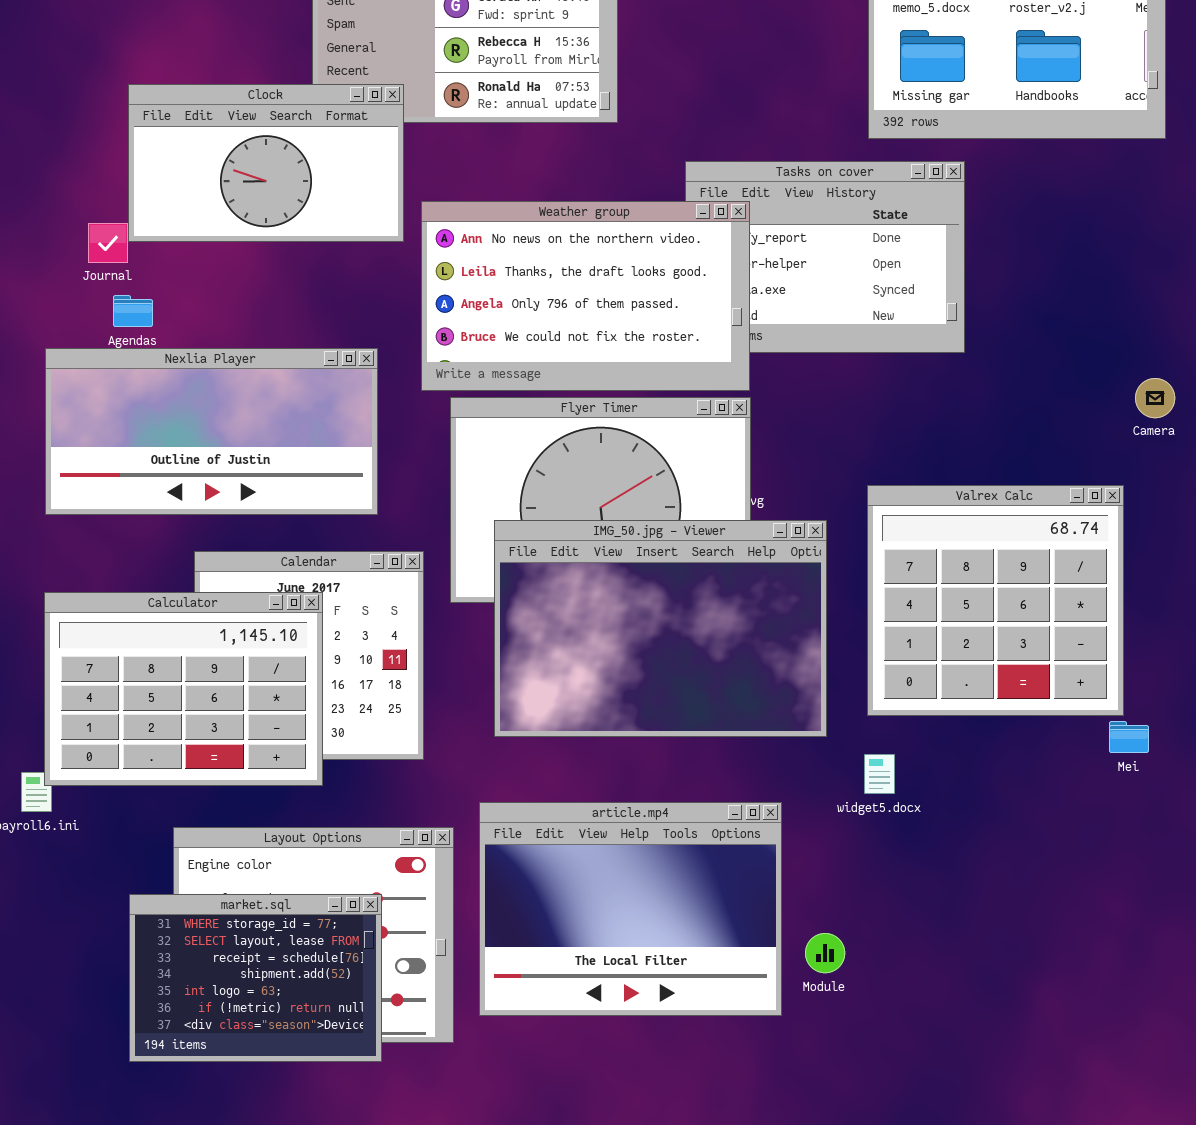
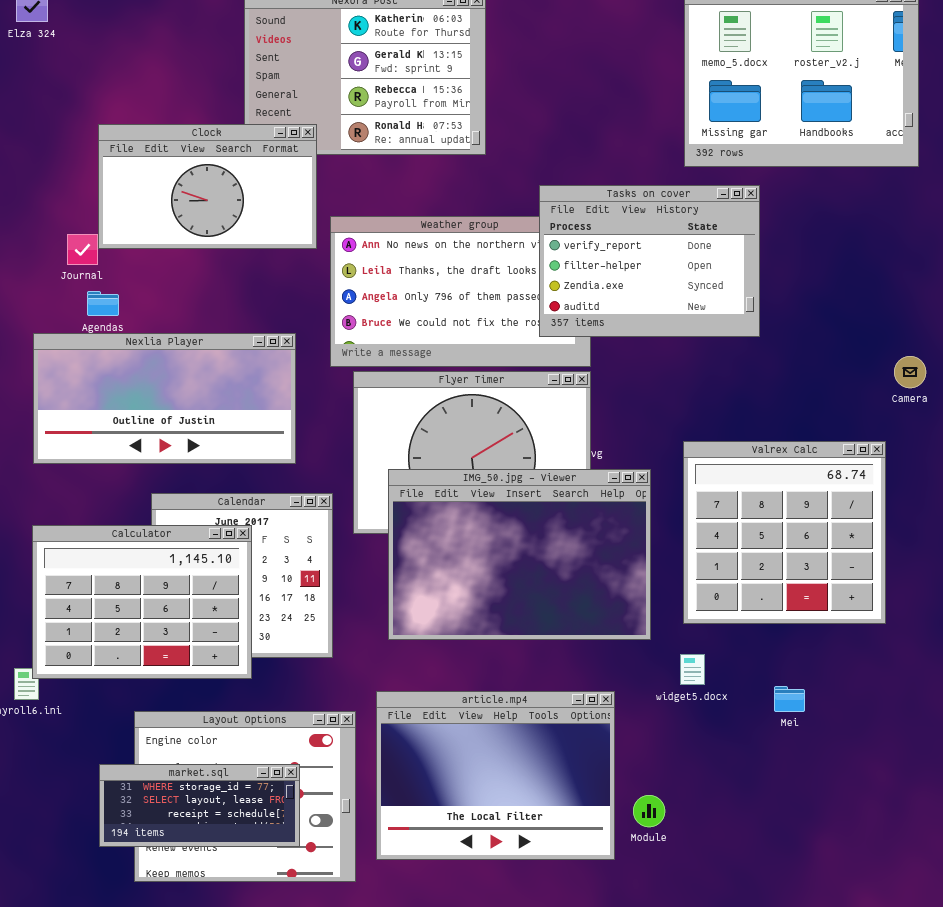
Tasks on cover: [685,161,965,353] -> [539,185,760,337], raised
Mei: [1109,721,1149,753] -> [774,686,805,712], moved
market.sql: [129,894,382,1062] -> [99,764,300,847], resized

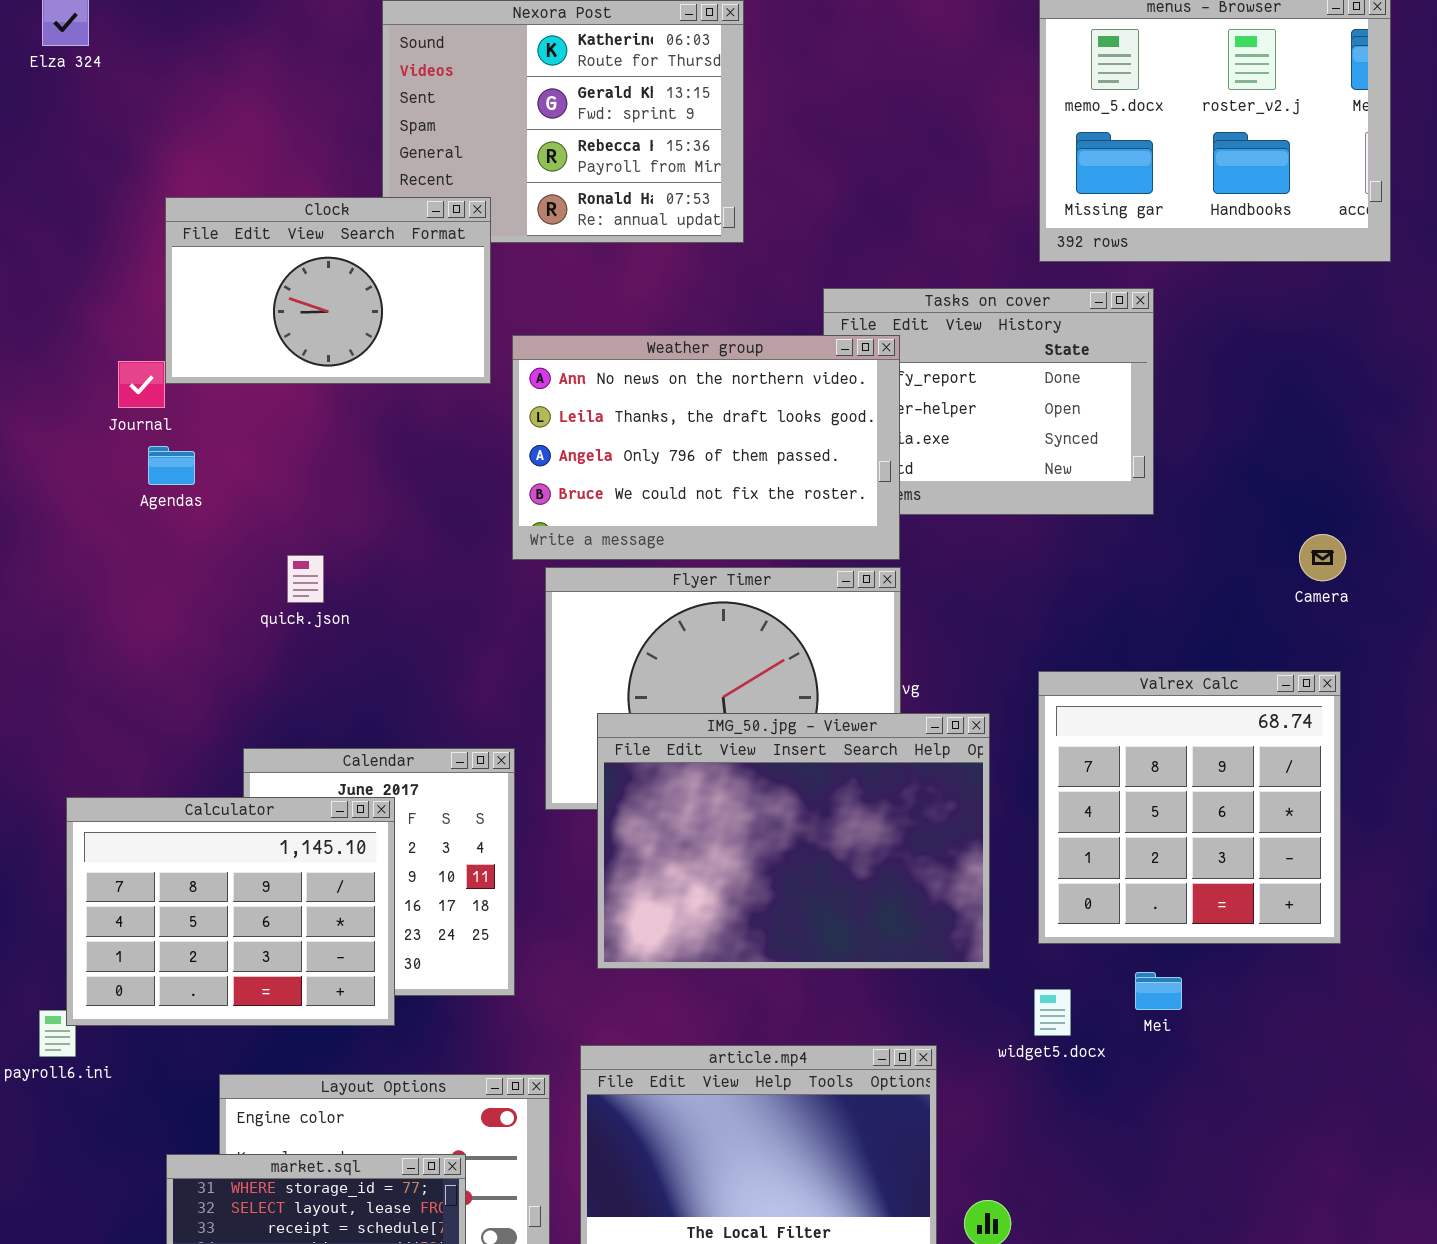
Weather group: [330,216,591,367] -> [512,335,900,560], raised
Nexlia Player: [33,333,296,464] -> none, closed
Camera: [894,356,926,388] -> [1299,534,1346,581], moved
Mei: [774,686,805,712] -> [1135,972,1182,1010], moved

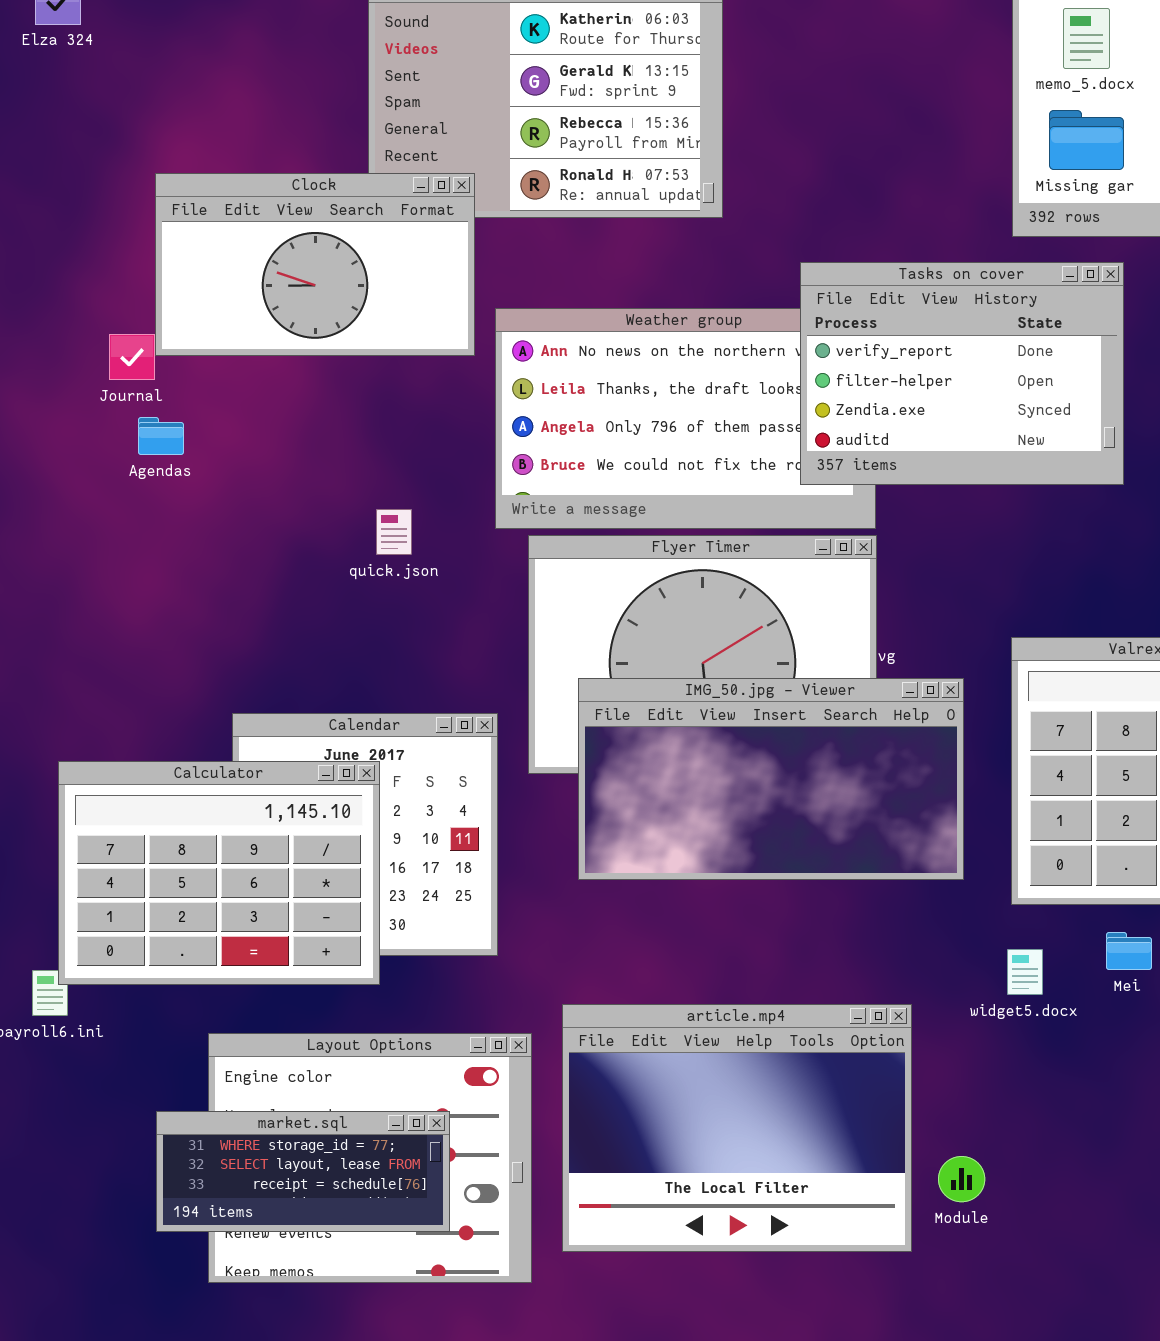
Tasks on cover: [823,288,1154,515] -> [800,262,1124,485], raised
quick.json: [287,555,324,603] -> [376,509,412,555], moved
IMG_50.jpg - Viewer: [597,713,990,969] -> [578,678,964,880], resized

